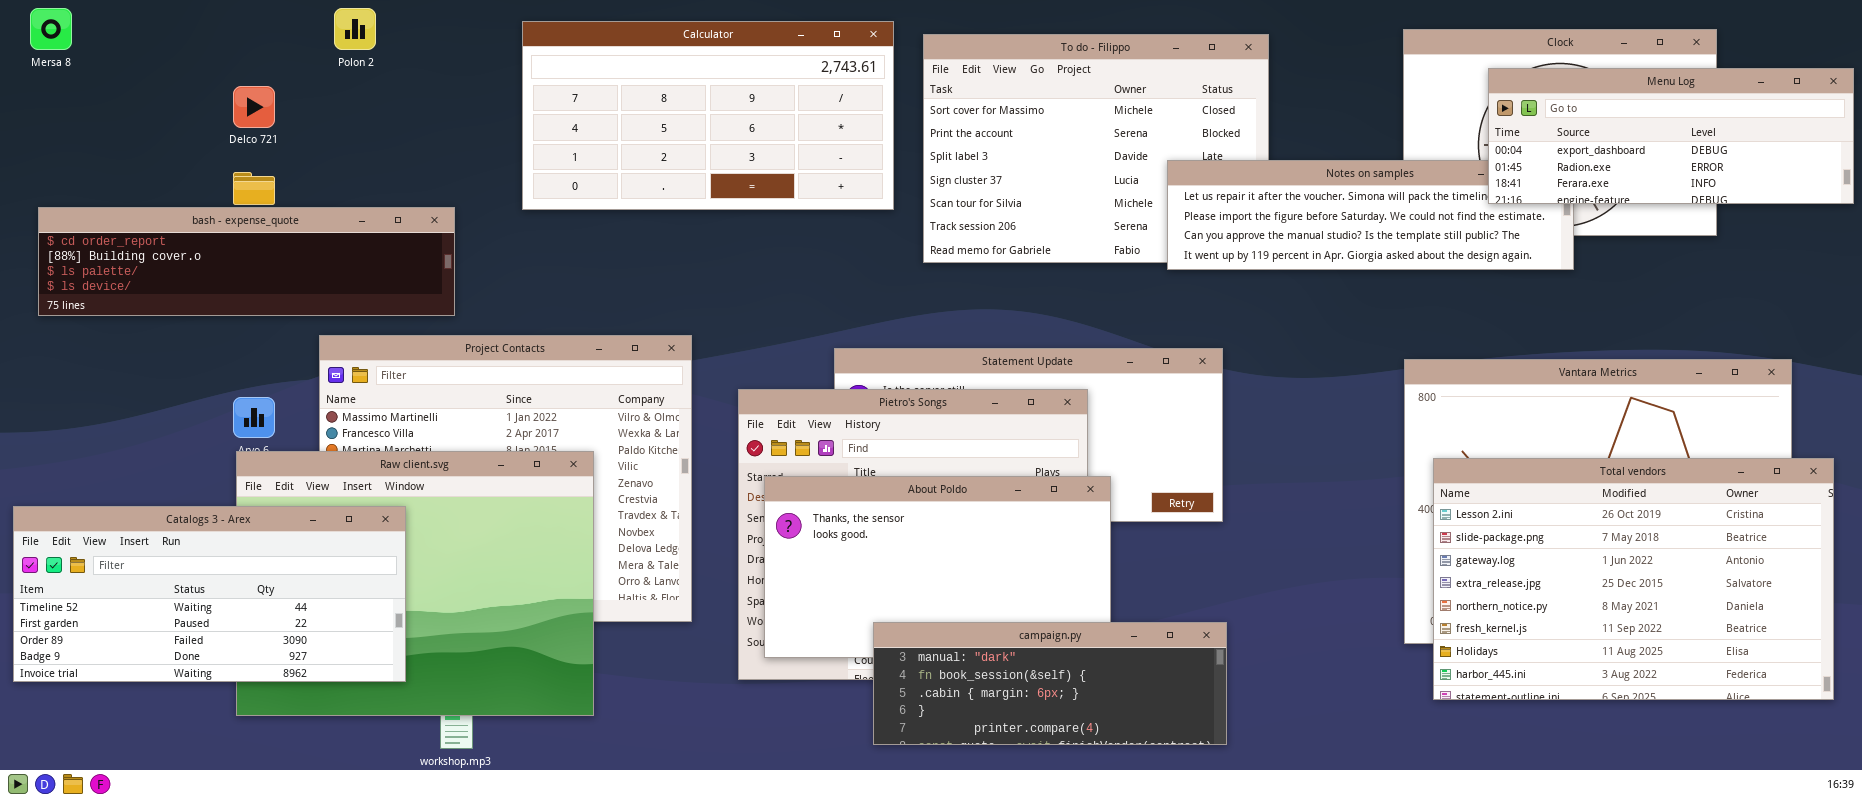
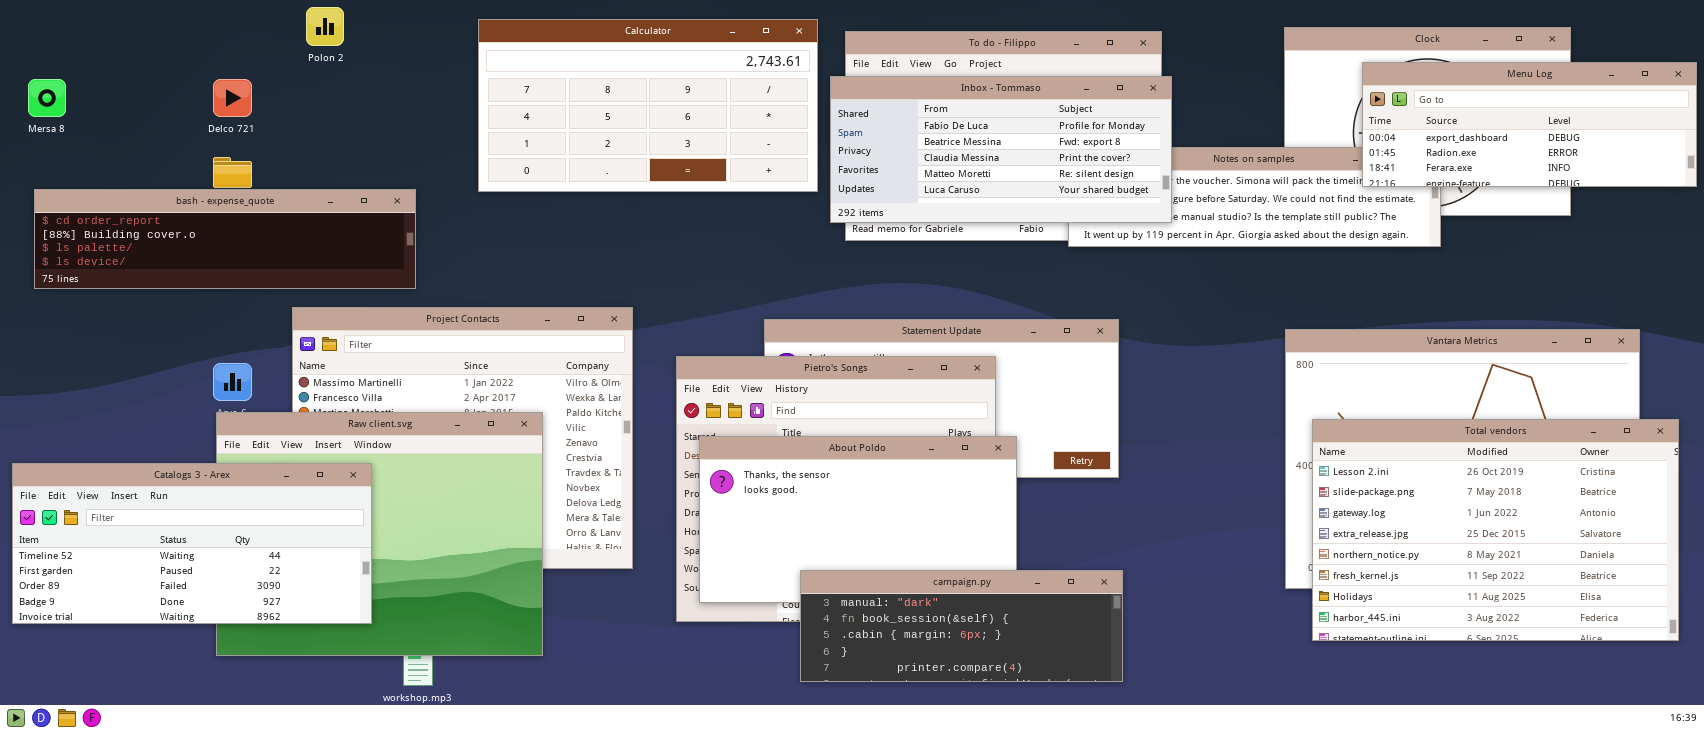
Mersa 8: [30,8,72,50] -> [28,79,66,117], moved
Inbox - Tommaso: none -> [830,76,1172,223], opened

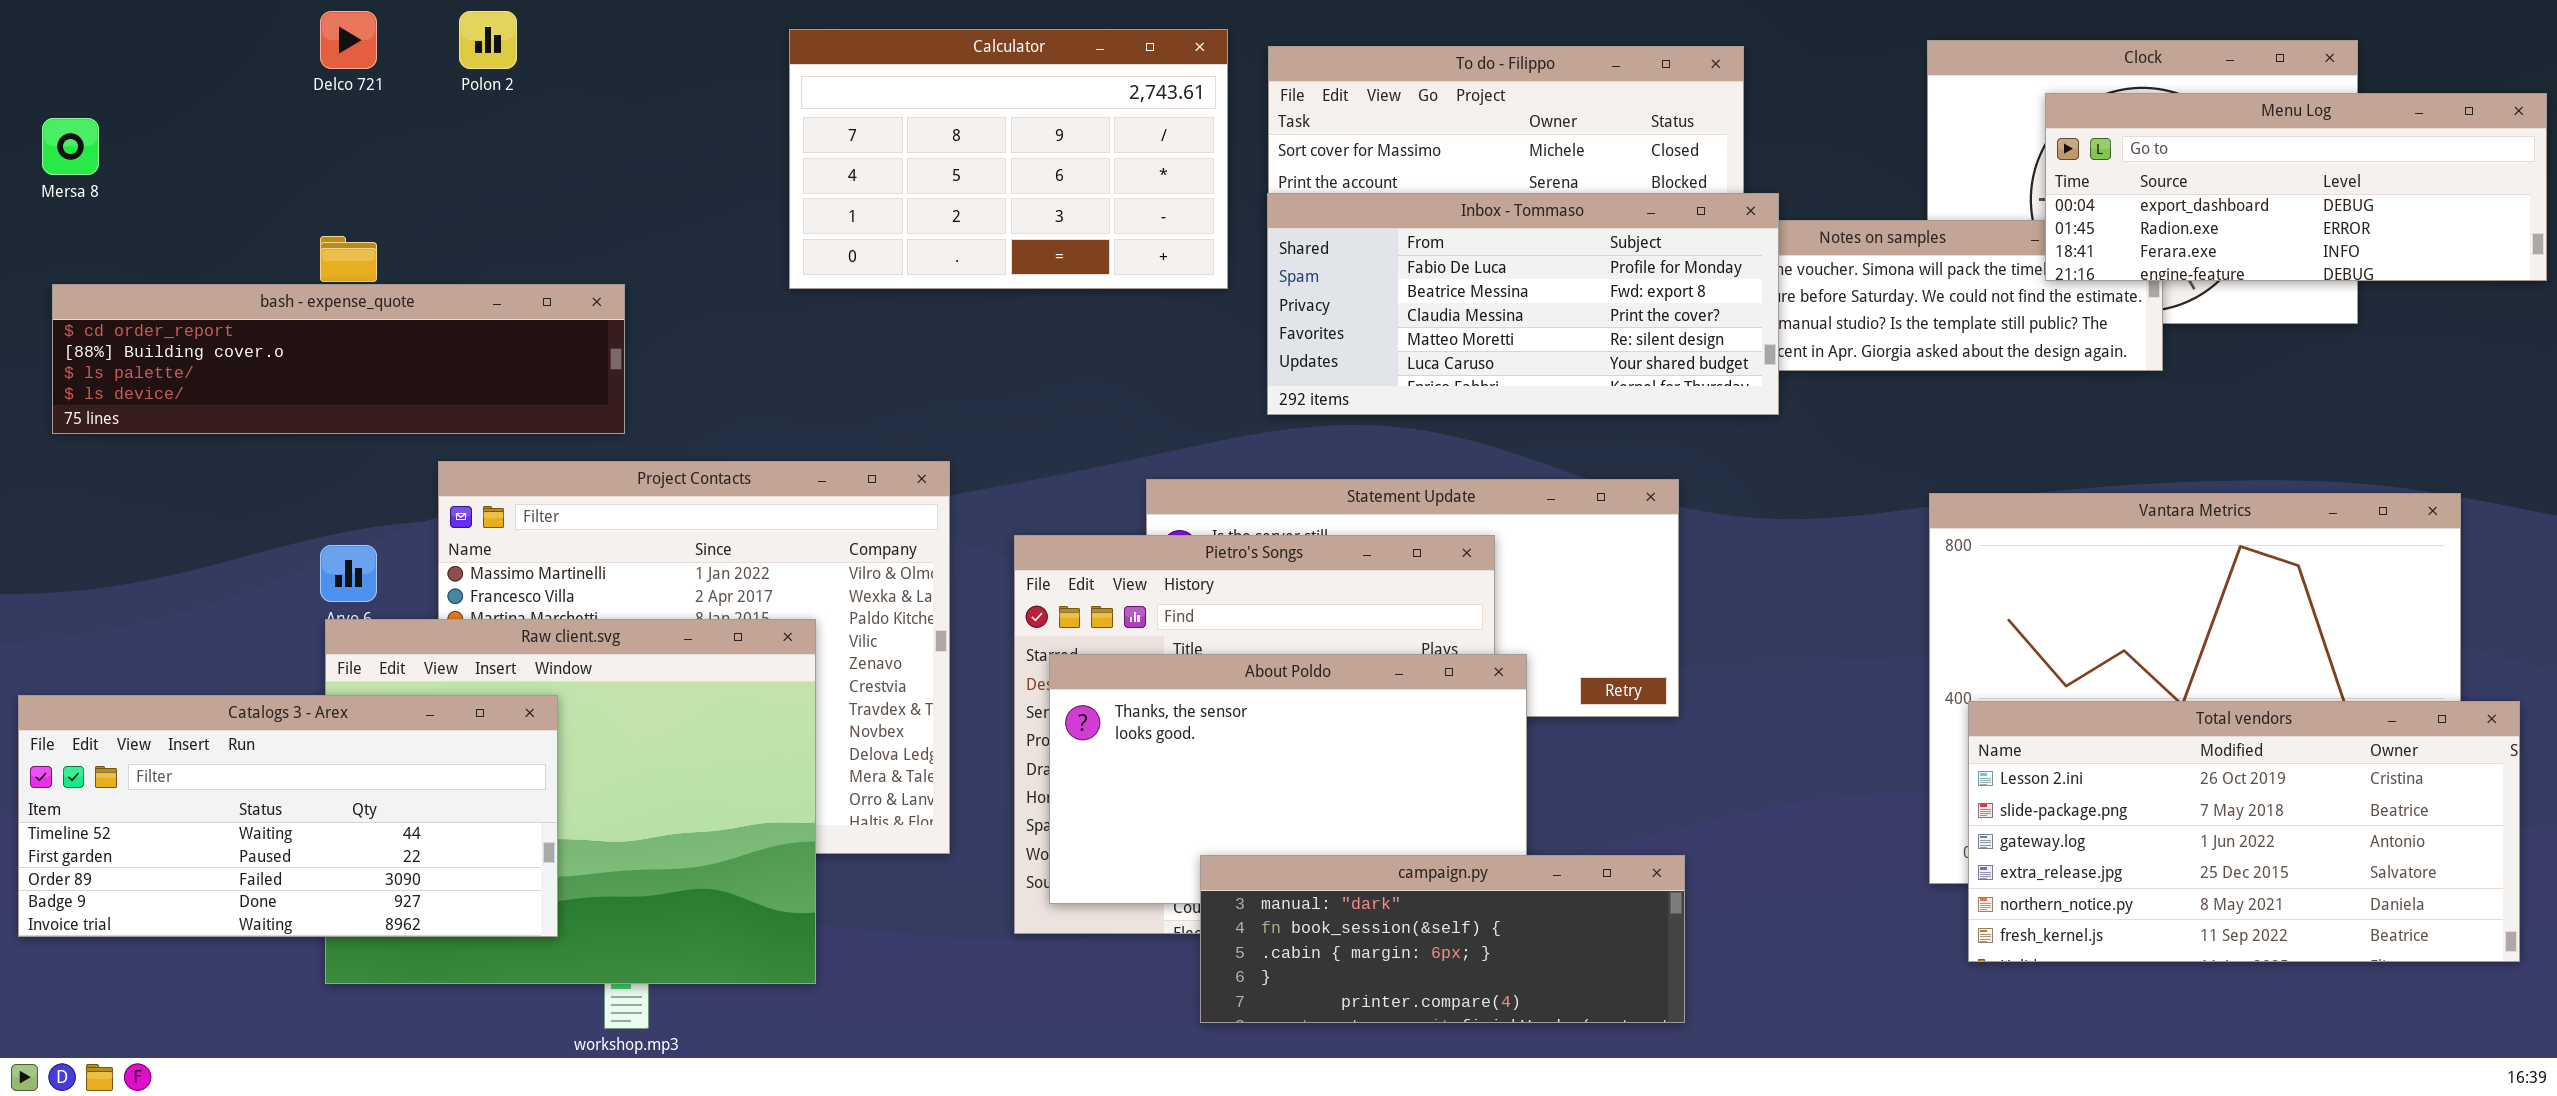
Calculator: [478,19,818,192] -> [789,29,1228,289], resized
Inbox - Tommaso: [830,76,1172,223] -> [1267,193,1779,415], moved
Delco 721: [213,79,252,117] -> [320,11,377,69], moved
Total vendors: [1312,419,1679,641] -> [1968,701,2520,962], resized

